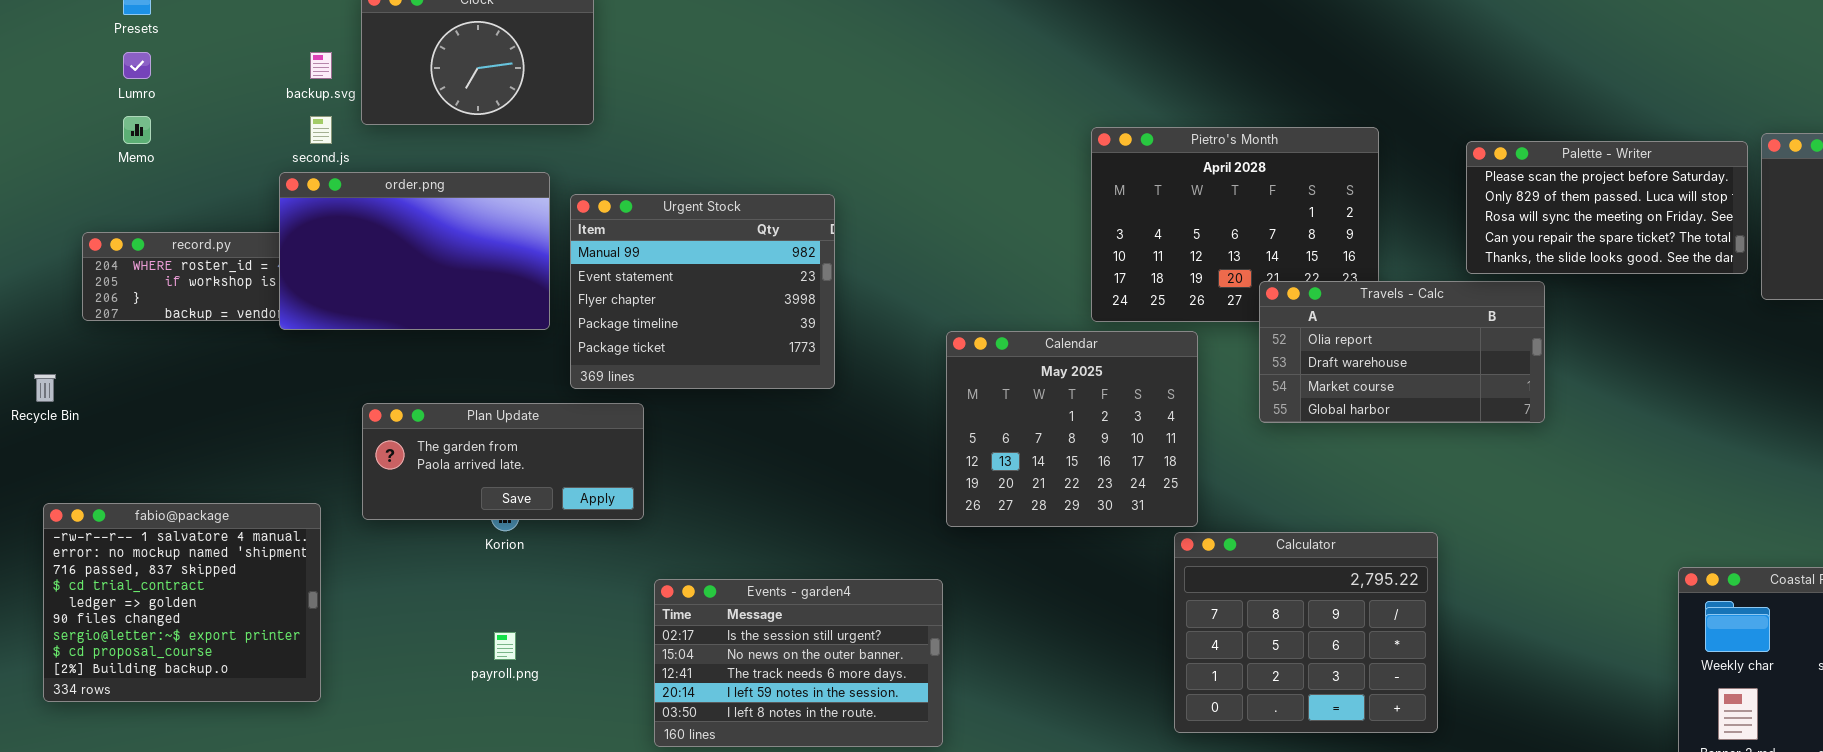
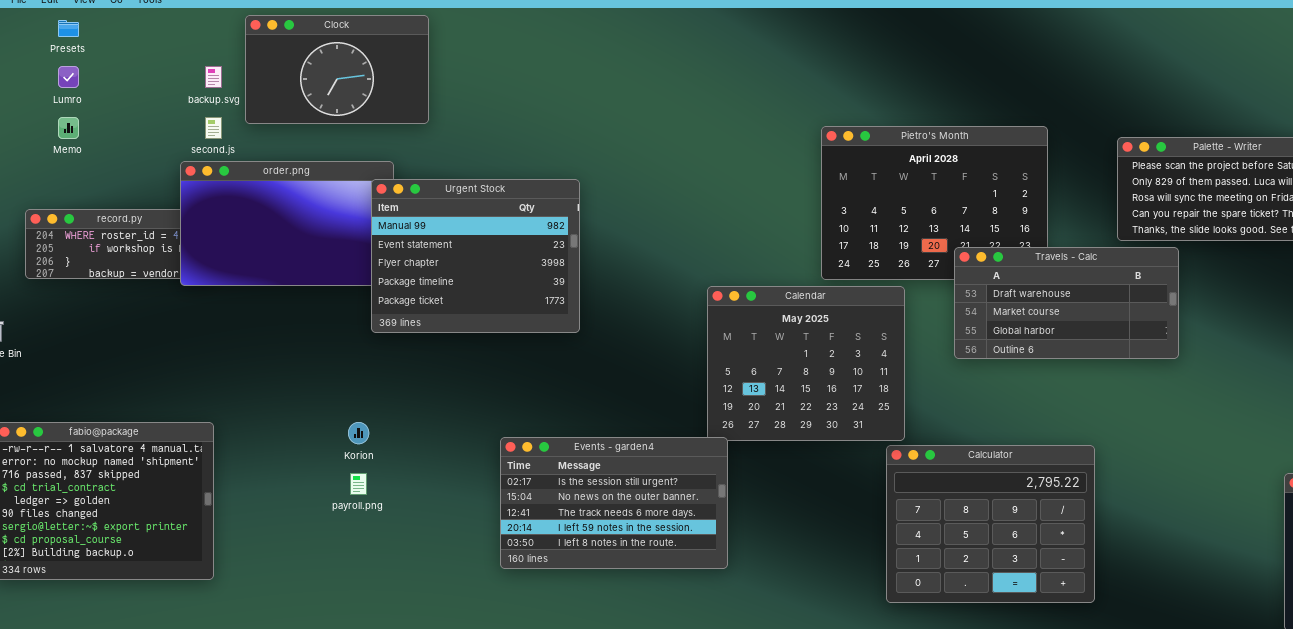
Urgent Stock: [570,194,835,389] -> [371,179,580,333], moved
Travels - Calc: [1259,281,1545,423] -> [954,247,1179,359], scrolled down 1 row
Plan Update: [362,403,644,520] -> none, closed
Events - garden4: [654,579,943,747] -> [500,437,728,569], moved
payroll.png: [494,632,516,660] -> [350,473,367,495], moved

